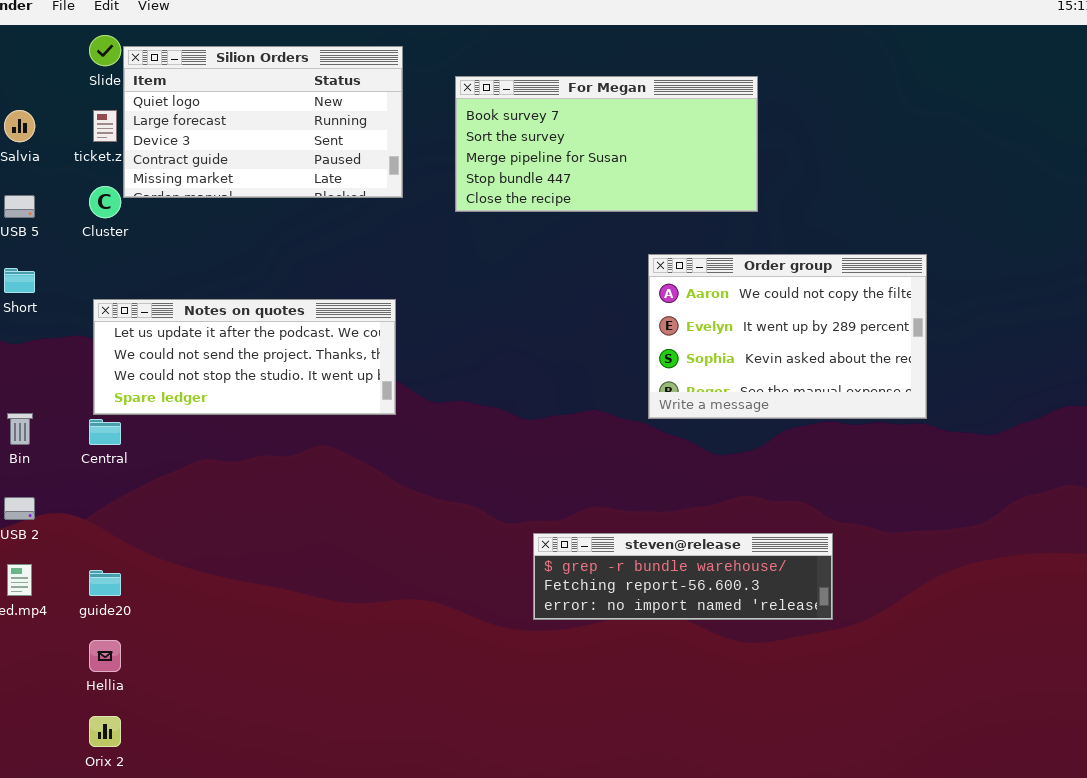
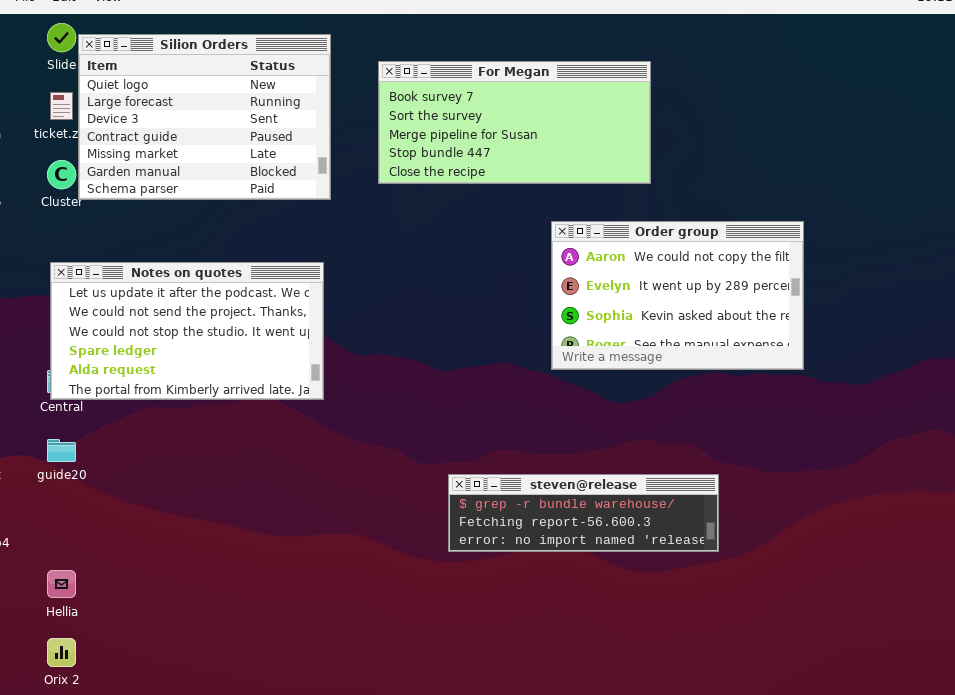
Silion Orders: [123,46,403,198] -> [78,34,331,200], resized
Notes on quotes: [93,299,396,415] -> [50,262,324,400], resized
guide20: [89,570,121,596] -> [47,439,76,462], moved

